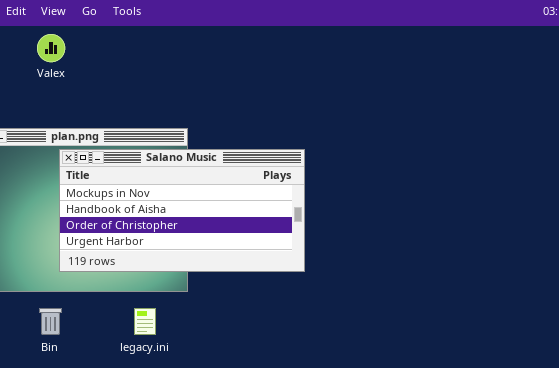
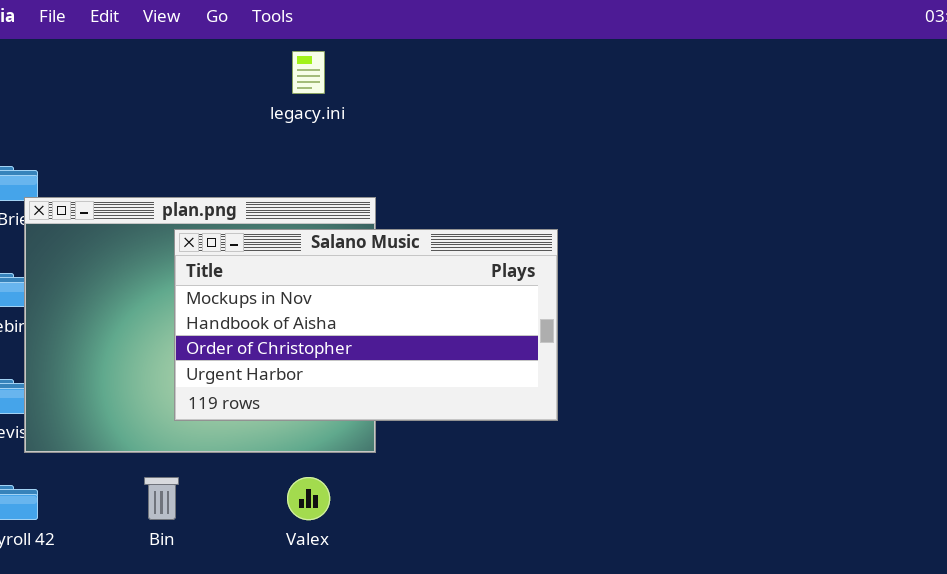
Valex: [37,34,65,62] -> [287,477,330,520], moved
legacy.ini: [134,308,156,335] -> [292,51,325,94], moved

